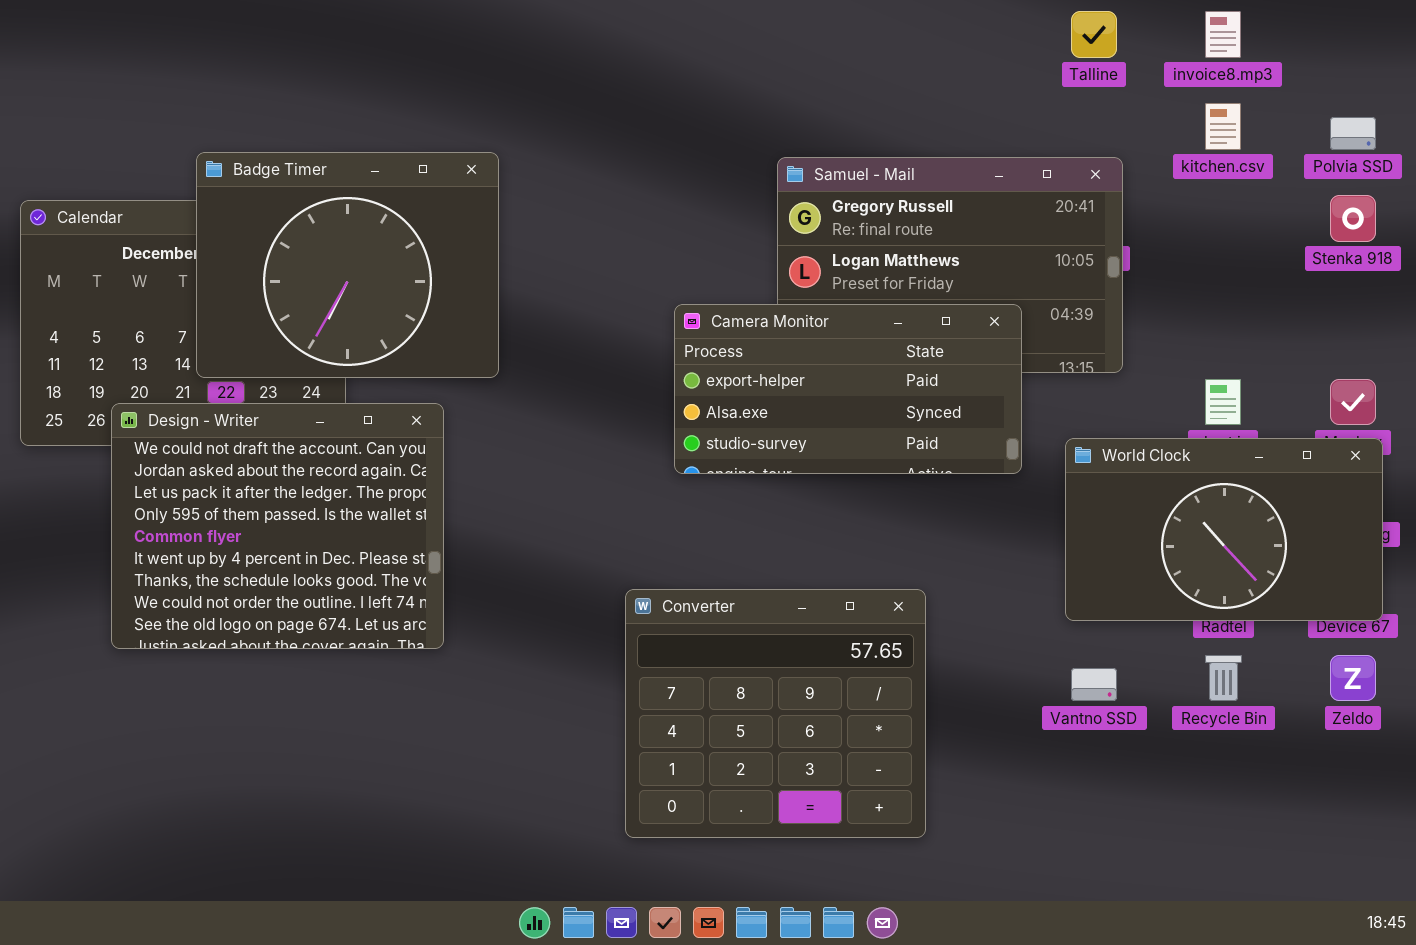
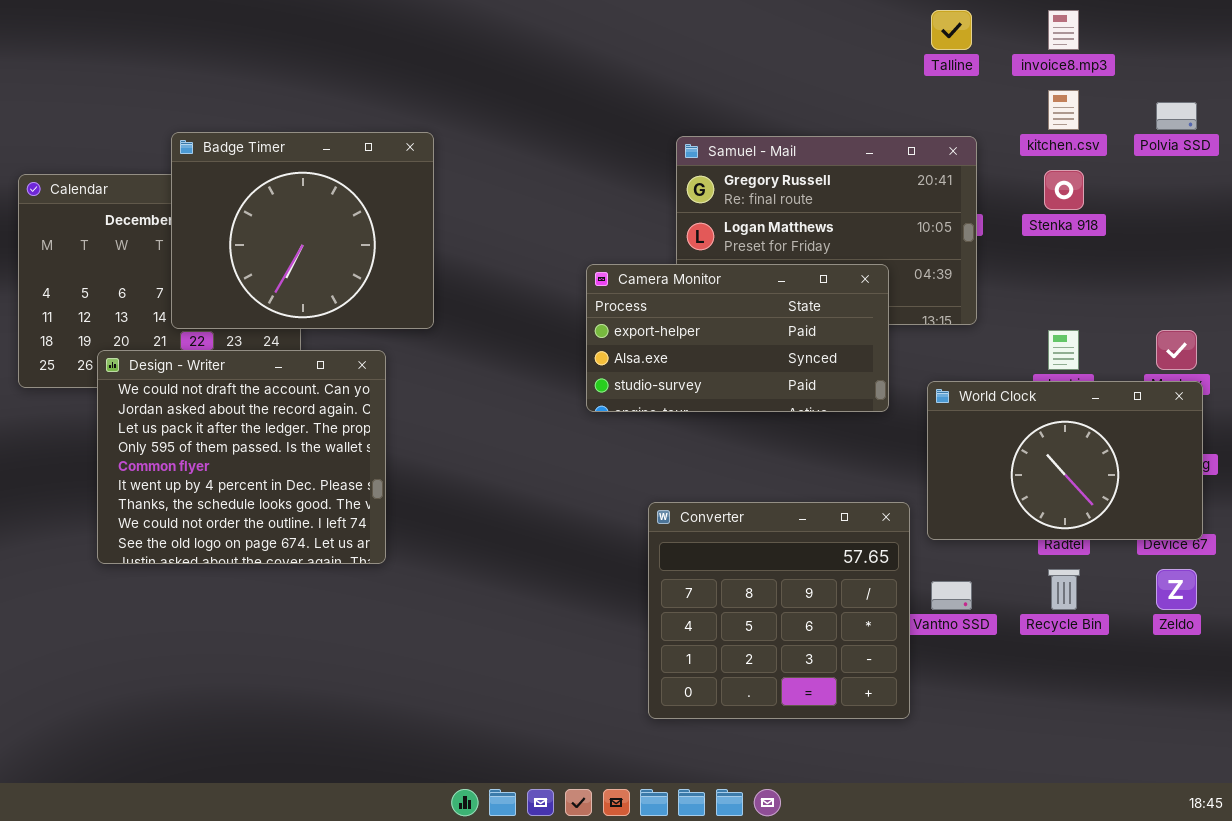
Stenka 918: [1330,195,1376,242] -> [1044,170,1084,210], moved
Converter: [625,589,926,838] -> [648,502,910,719], moved

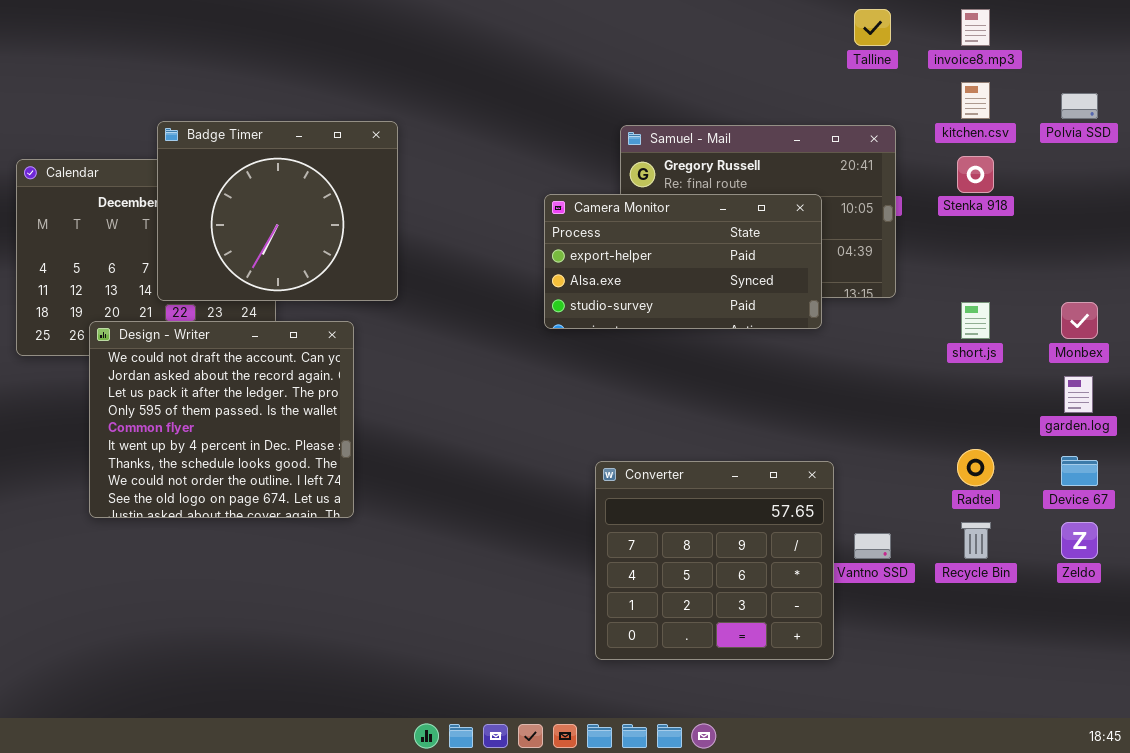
Camera Monitor: [586,264,889,412] -> [544,194,822,329], moved
World Clock: [927,381,1203,540] -> none, closed

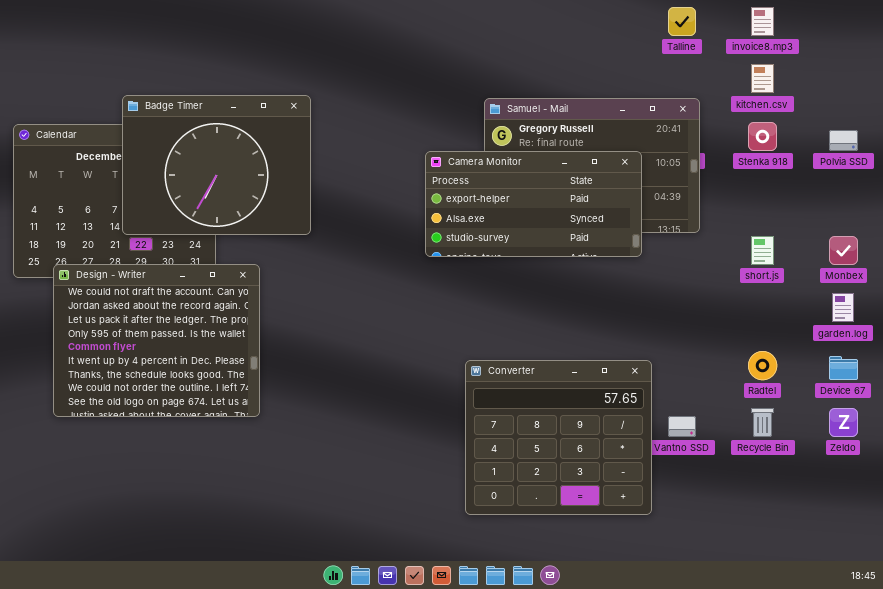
Polvia SSD: [1061,93,1098,119] -> [829,130,858,151], moved
Design - Writer: [89,321,354,518] -> [53,264,260,417], moved

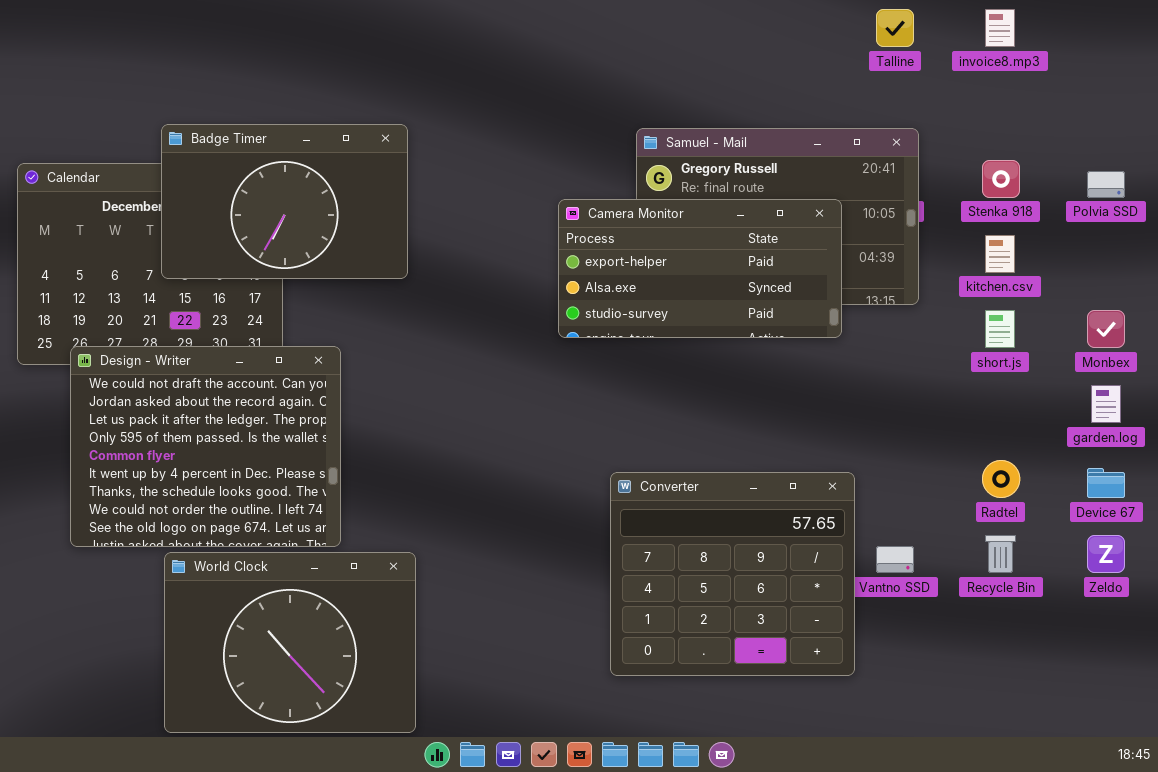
kitchen.csv: [751,64,774,93] -> [985,235,1015,273], moved
Badge Timer: [122,95,311,235] -> [161,124,408,279], resized
World Clock: none -> [164,552,416,733], opened

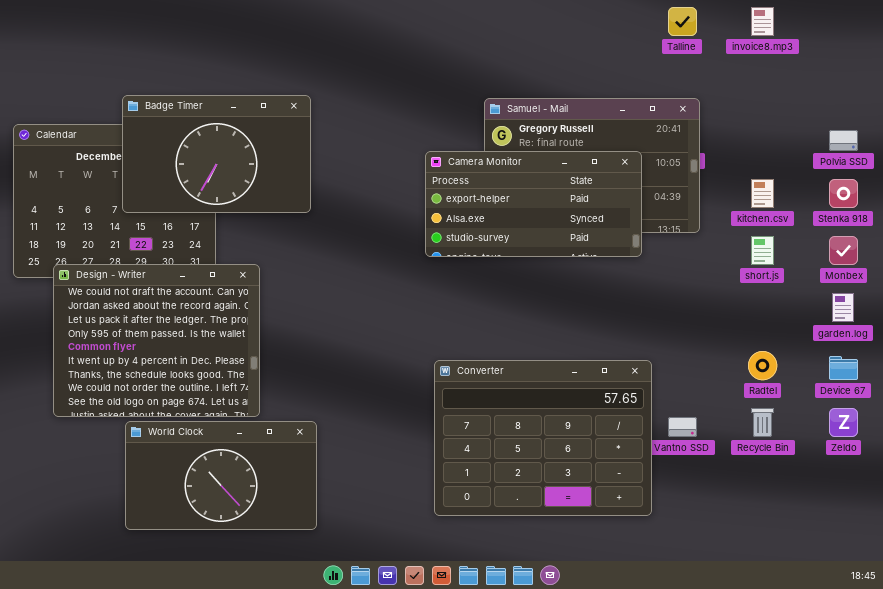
Stenka 918: [982,160,1020,198] -> [829,179,858,208], moved
Converter: [610,472,855,676] -> [434,360,652,516], resized
World Clock: [164,552,416,733] -> [125,421,317,530], resized

